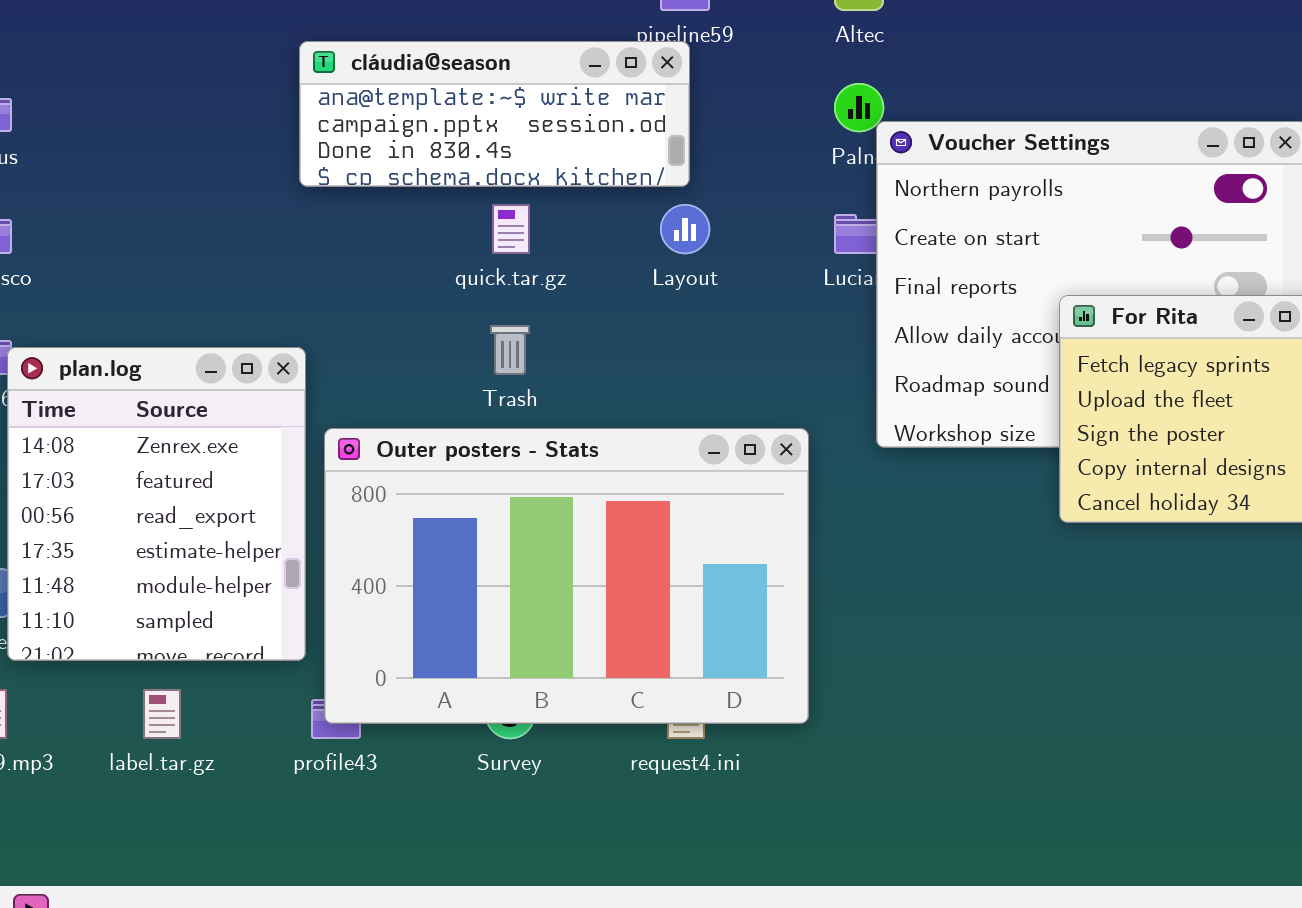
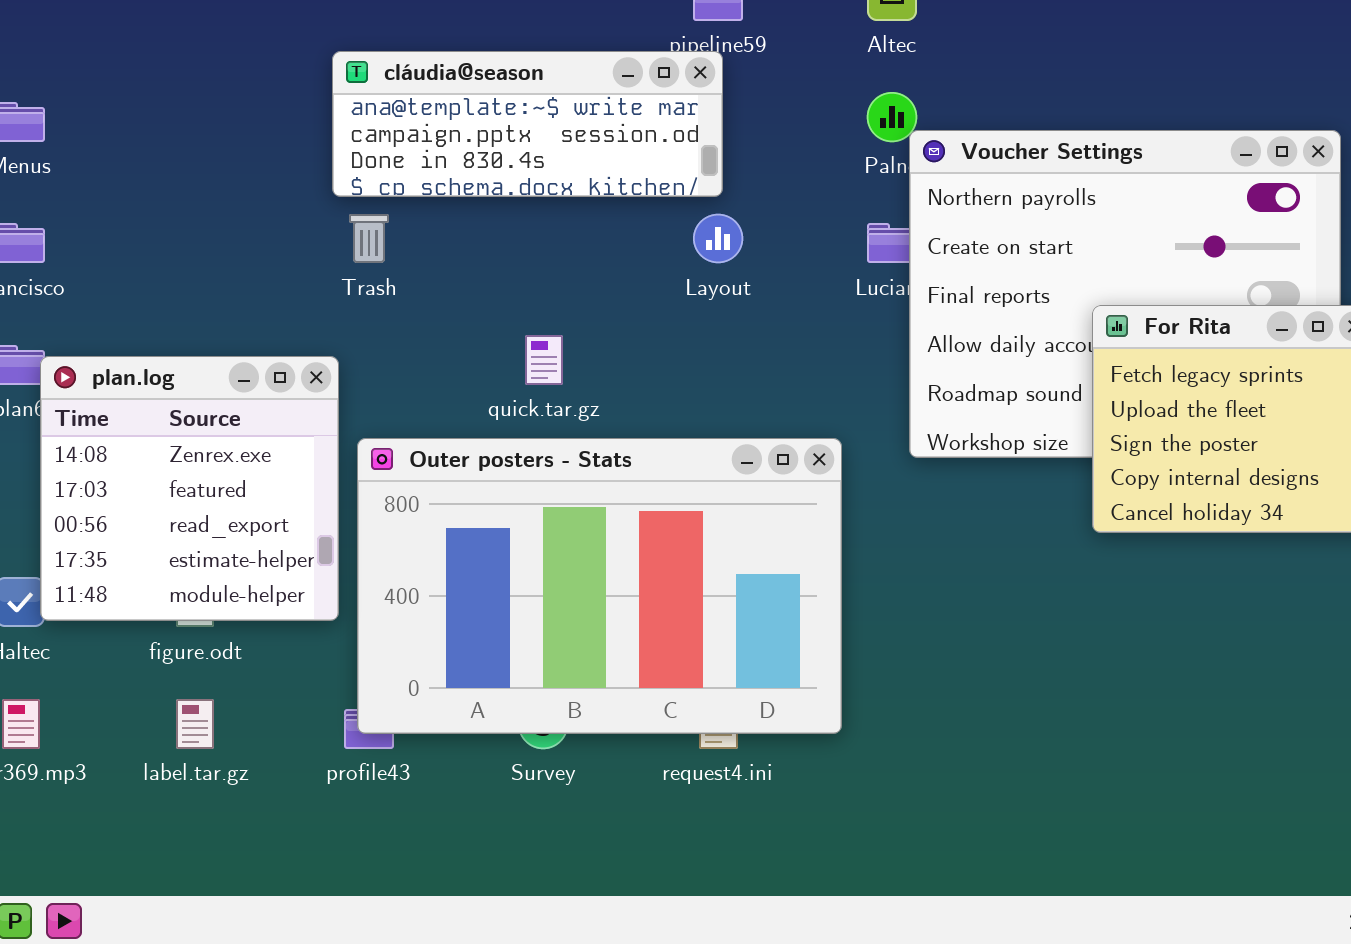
quick.tar.gz: [492,204,530,254] -> [525,335,563,385], moved
Trash: [490,325,530,375] -> [349,214,389,263], moved
plan.log: [7,347,306,661] -> [40,356,339,621], resized

